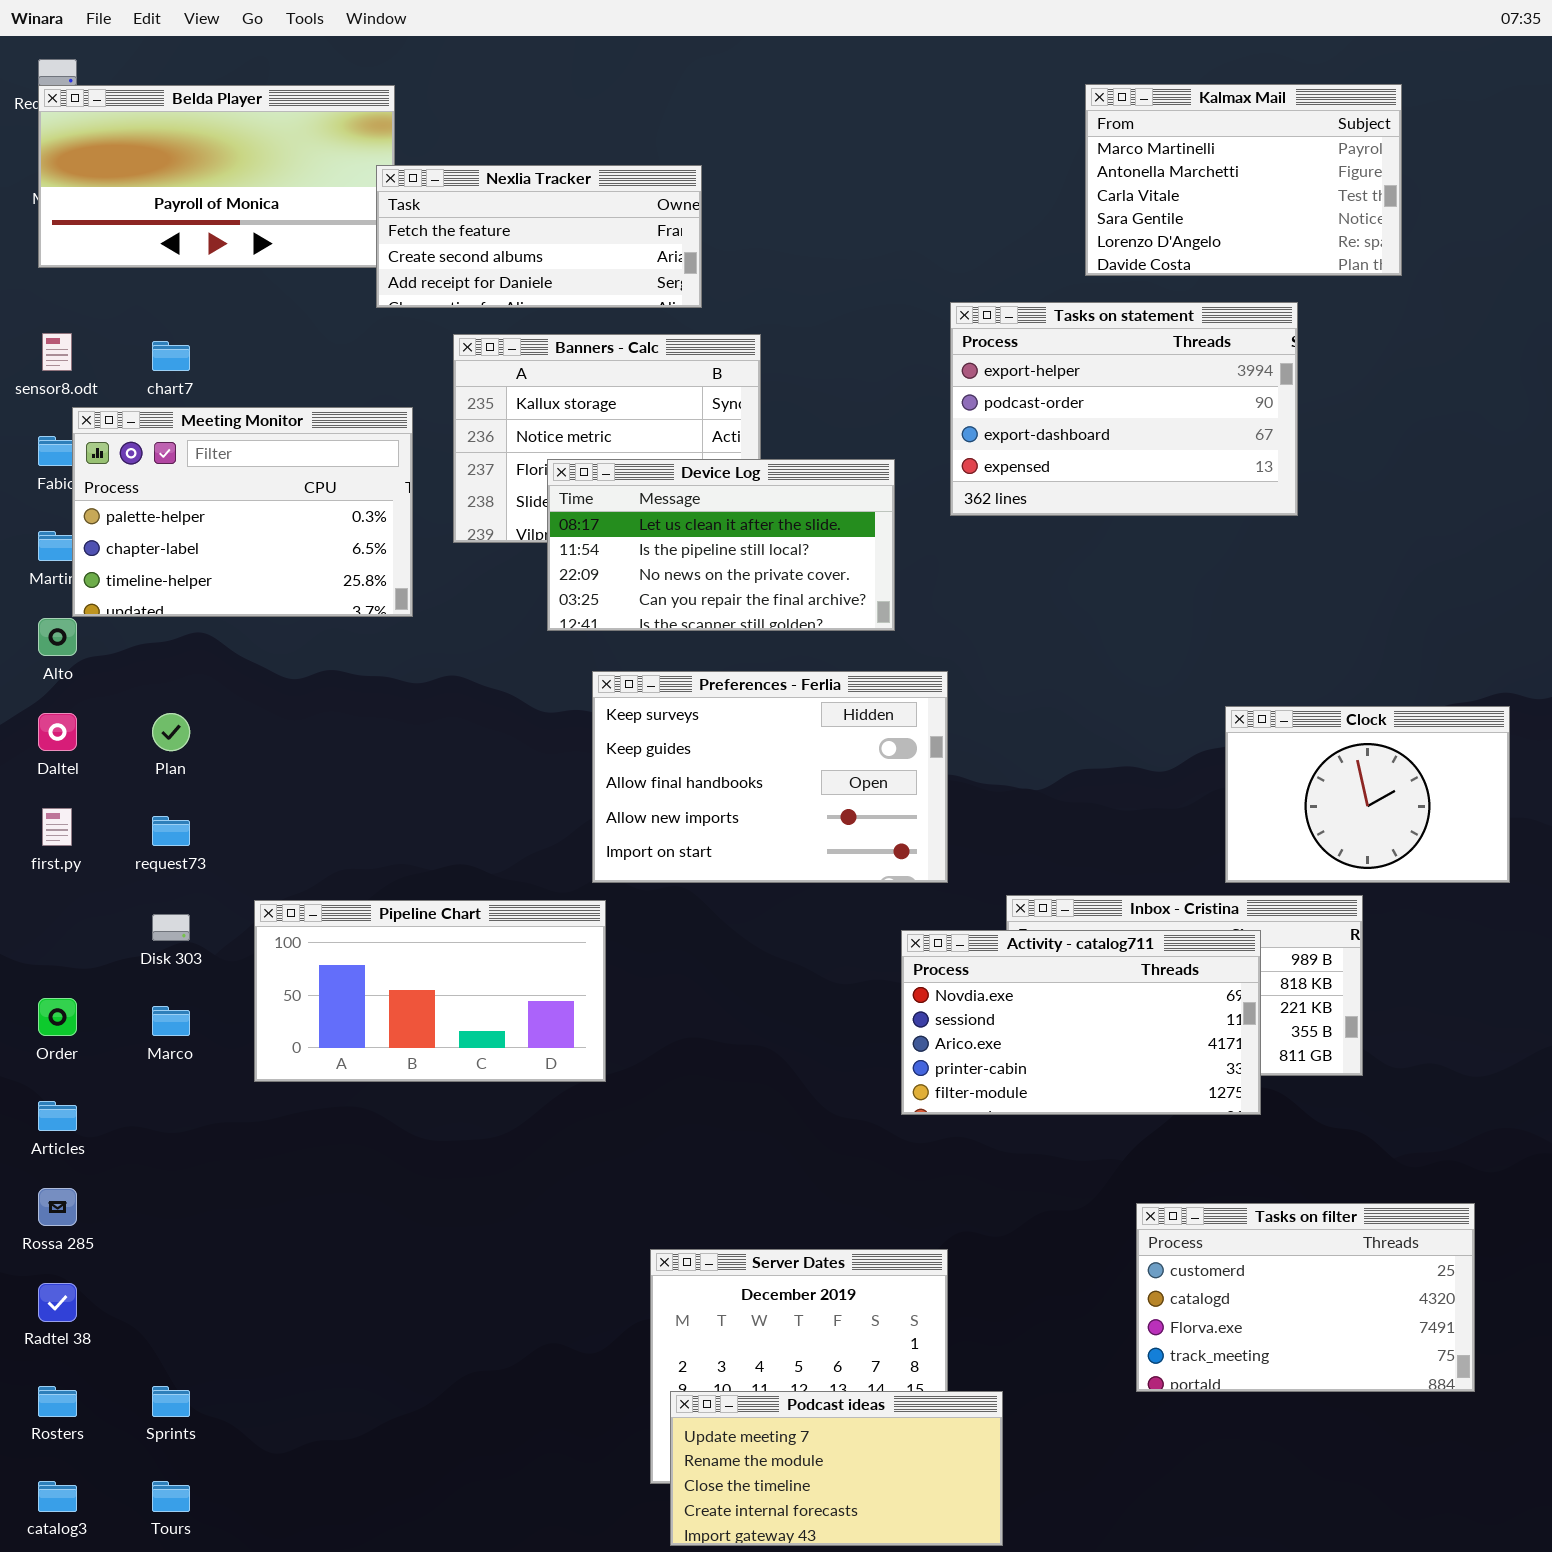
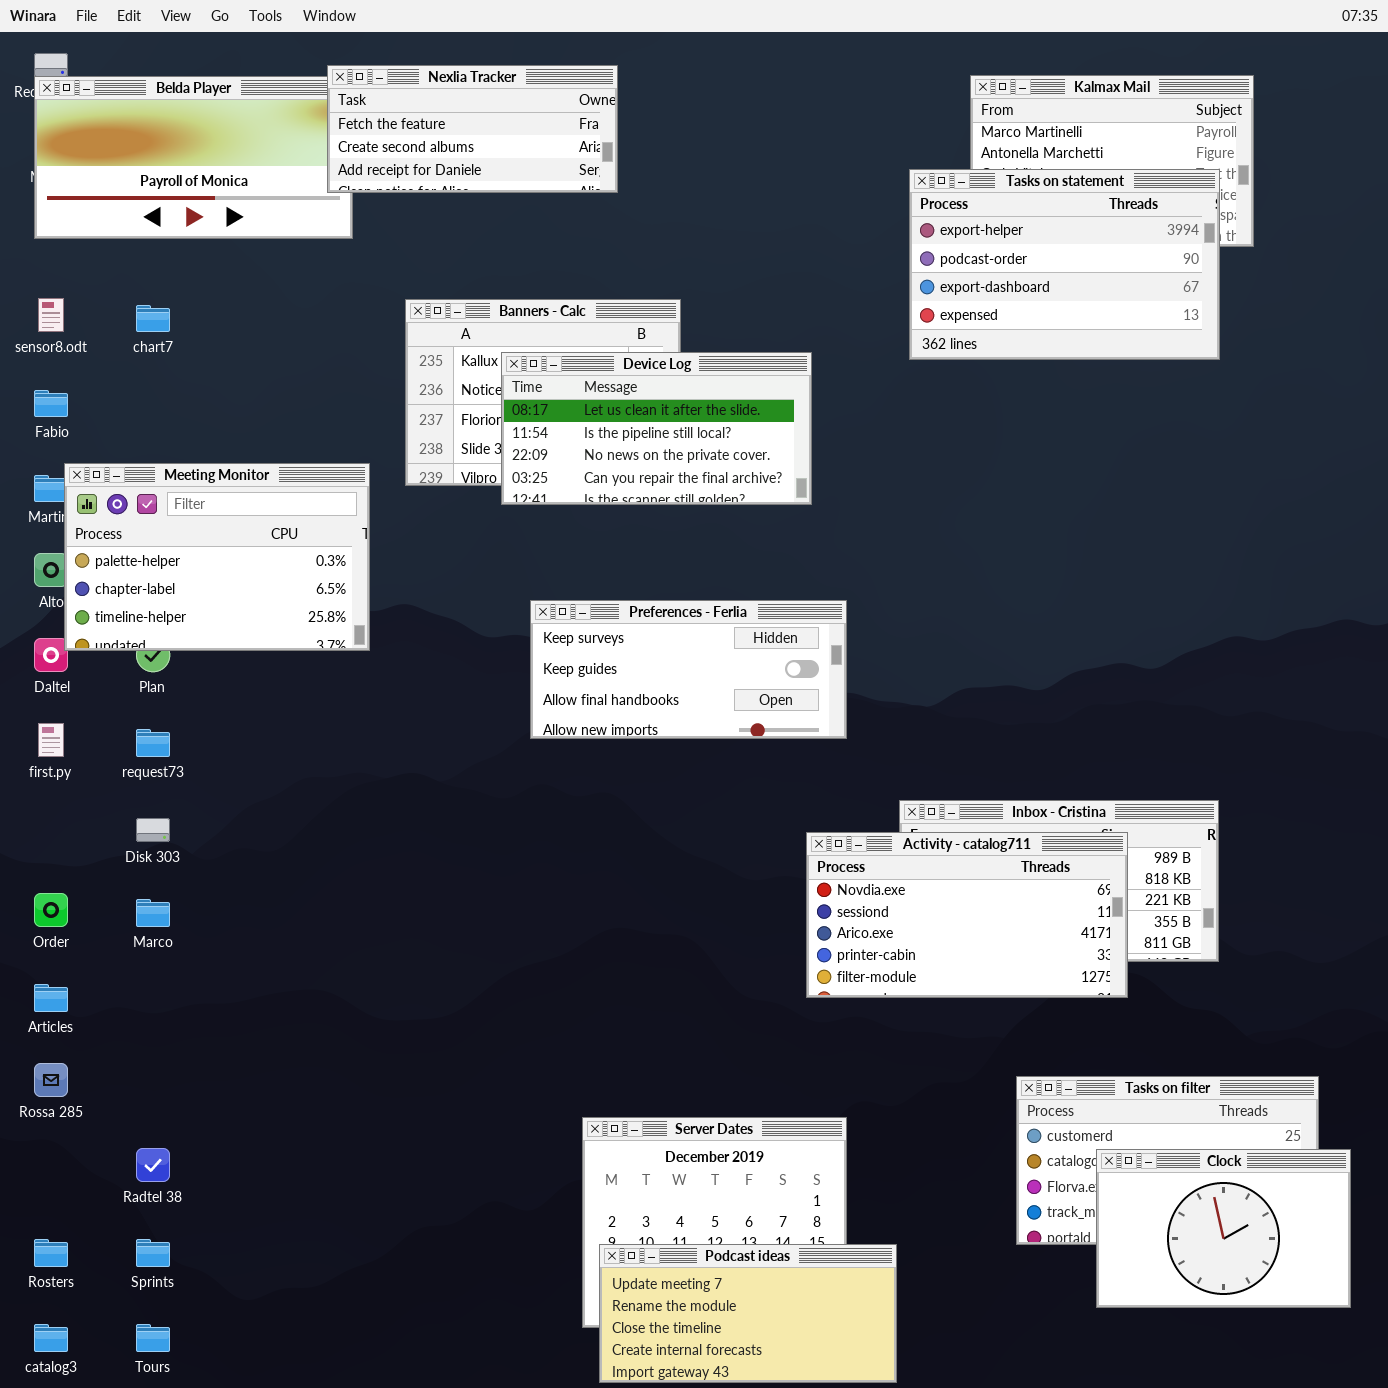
Nexlia Tracker: [376,165,702,308] -> [327,65,618,193], moved
Tasks on statement: [950,302,1298,516] -> [909,169,1220,360], moved
Meeting Monitor: [72,407,413,617] -> [64,463,370,651], moved
Device Log: [547,459,895,631] -> [501,352,812,505], moved
Preferences - Ferlia: [592,671,948,883] -> [530,600,847,739], resized
Clock: [1225,706,1510,883] -> [1096,1149,1351,1308], moved
Pipeline Chart: [254,900,606,1082] -> none, closed
Radtel 38: [38,1283,77,1322] -> [136,1148,170,1182], moved

